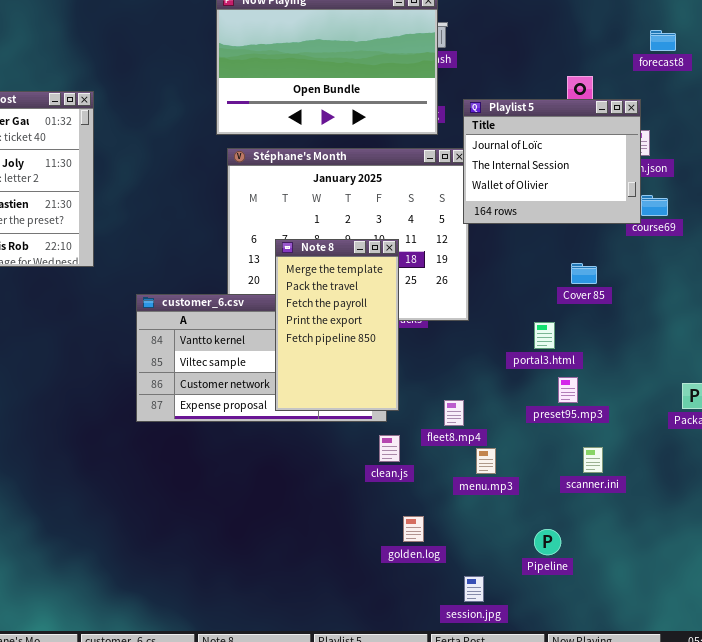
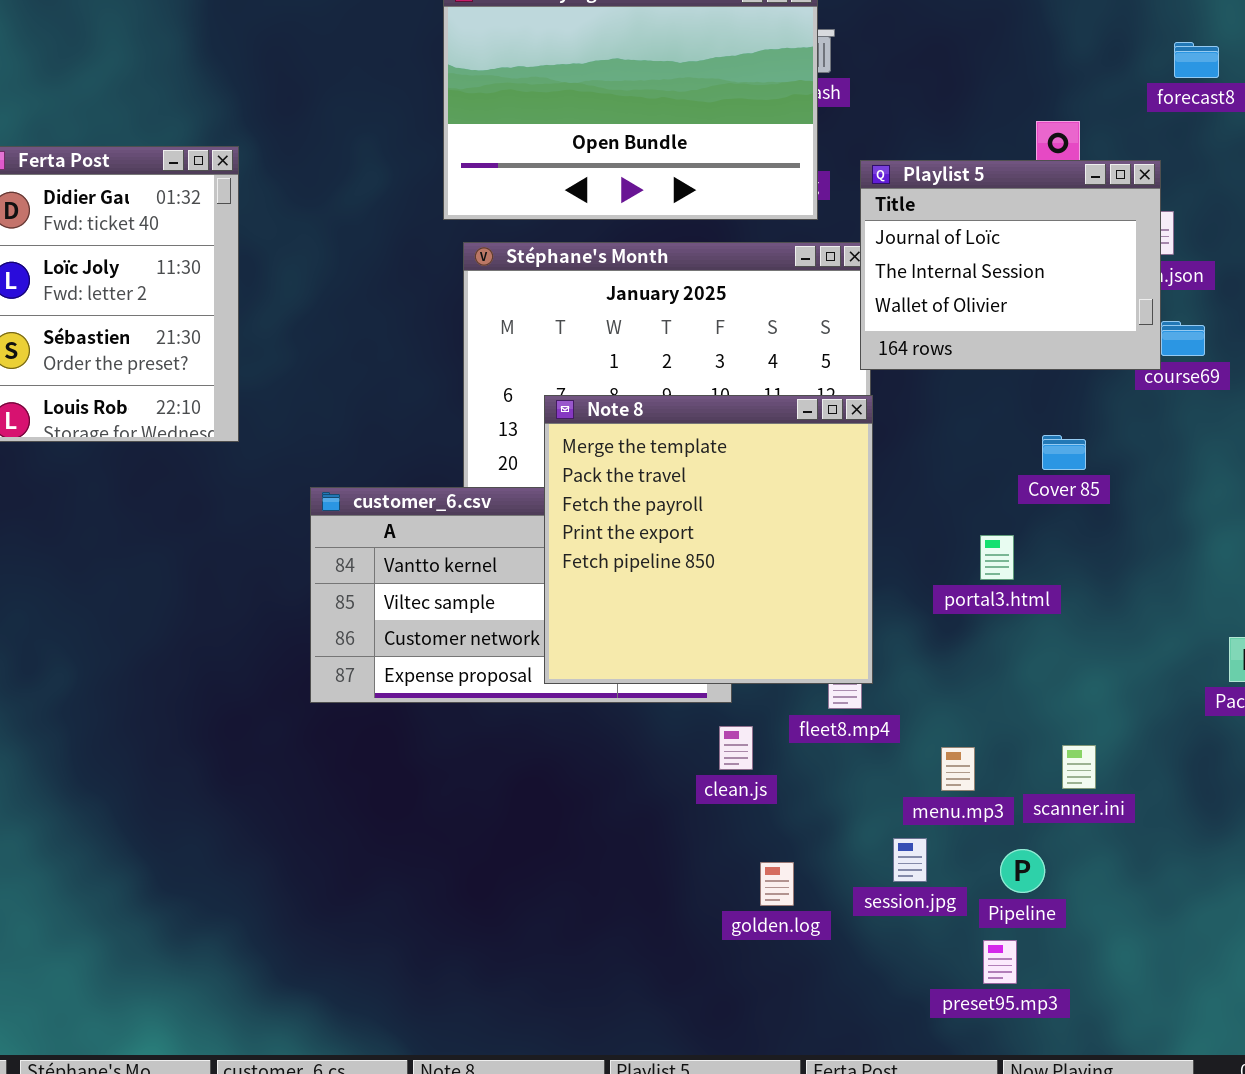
Note 8: [275,239,399,411] -> [544,395,873,684], resized
preset95.mp3: [558,377,578,403] -> [983,940,1017,984], moved
menu.mp3: [476,448,496,474] -> [941,747,975,791], moved
Pipeline: [534,529,561,555] -> [1000,849,1045,893], moved
session.jpg: [464,576,484,602] -> [893,838,927,882], moved

